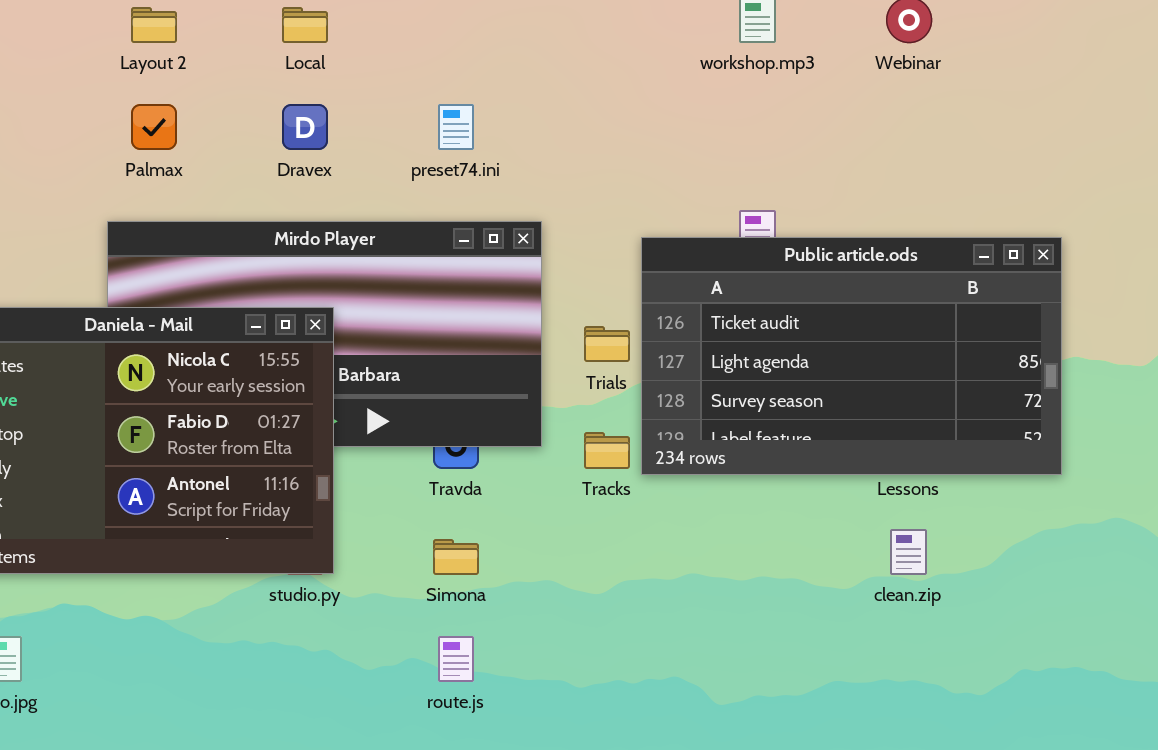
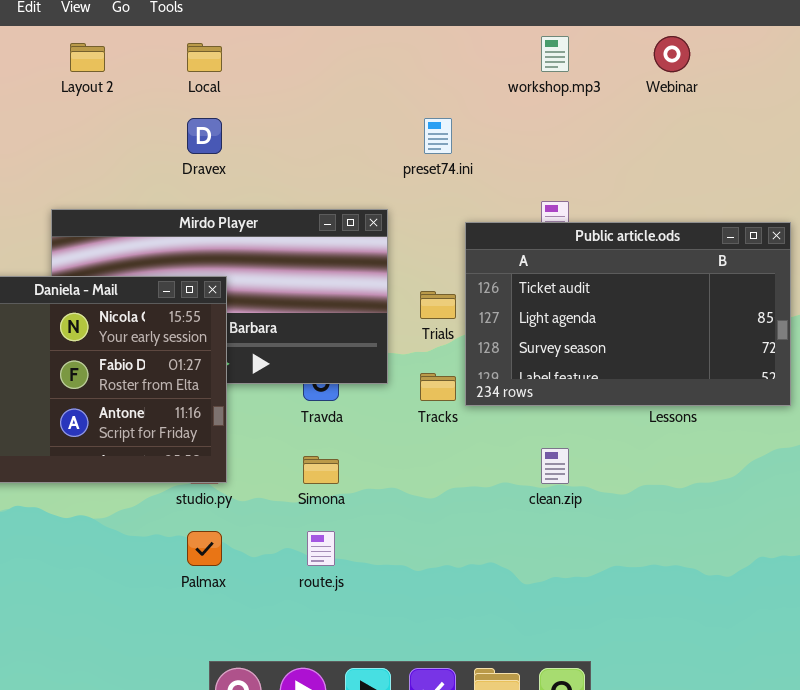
Palmax: [131,104,177,150] -> [187,531,222,566], moved
preset74.ini: [438,104,474,150] -> [424,118,452,154], moved
clean.zip: [890,529,927,575] -> [541,448,569,484], moved

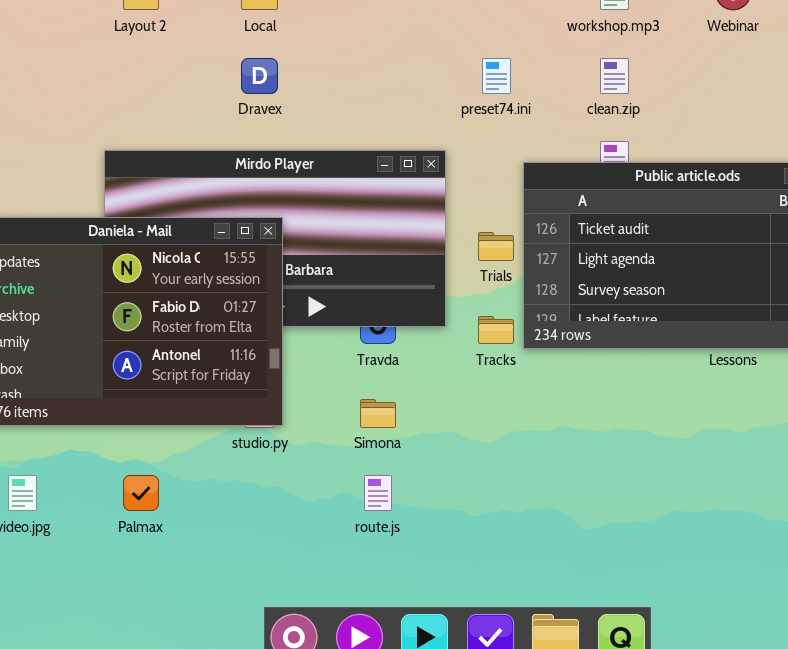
clean.zip: [541,448,569,484] -> [600,58,629,94], moved
Palmax: [187,531,222,566] -> [123,475,159,511], moved

